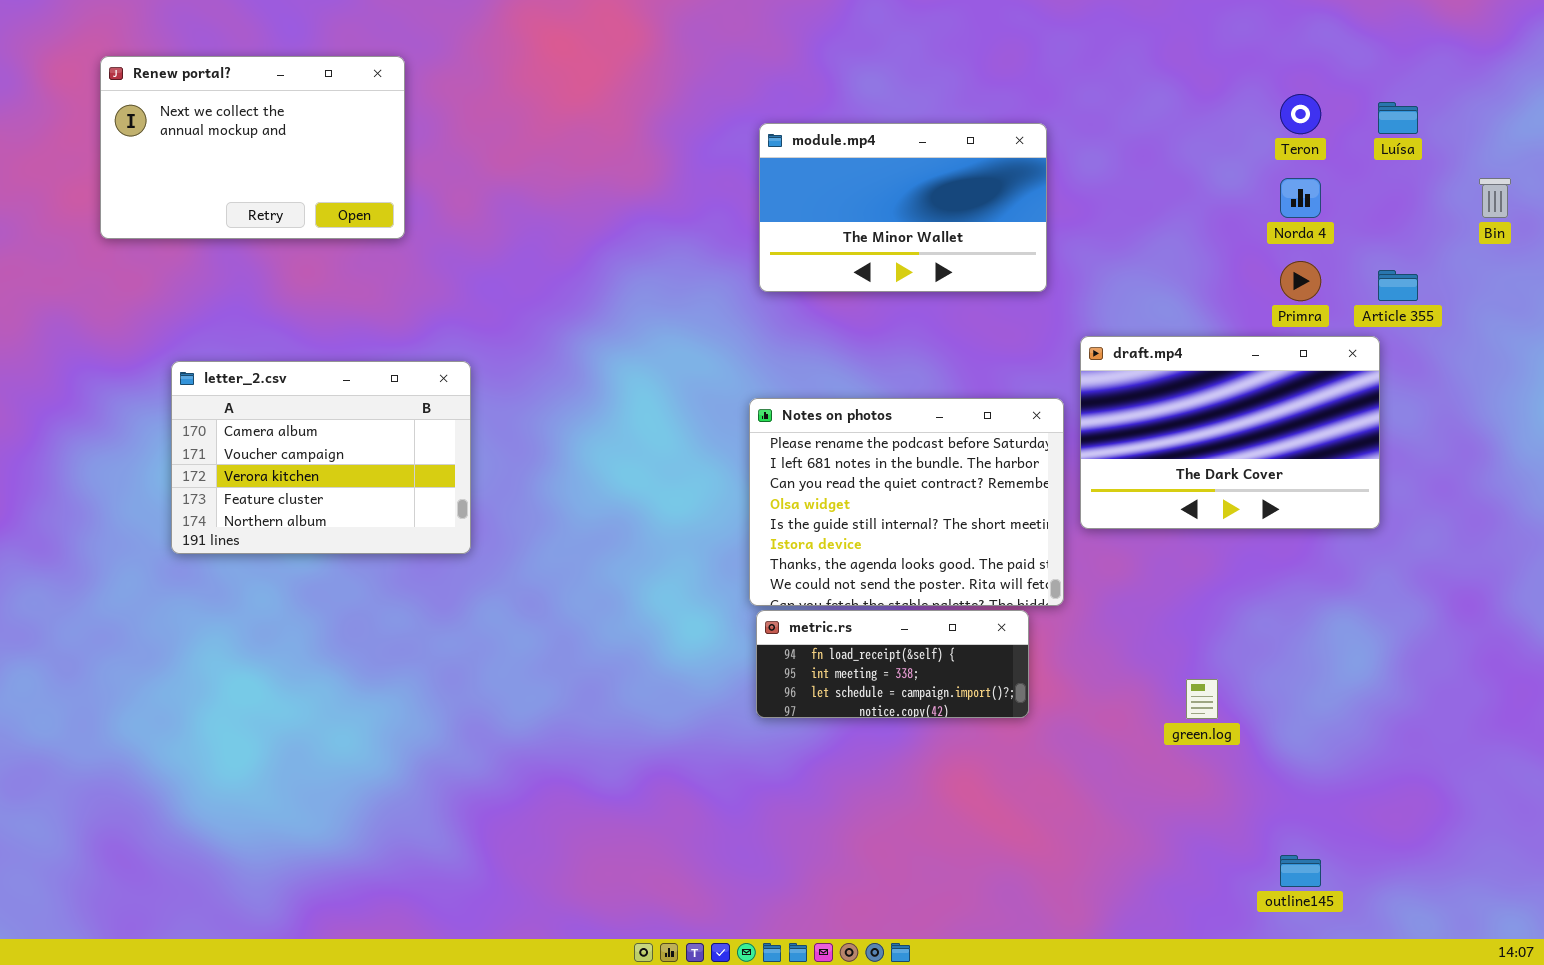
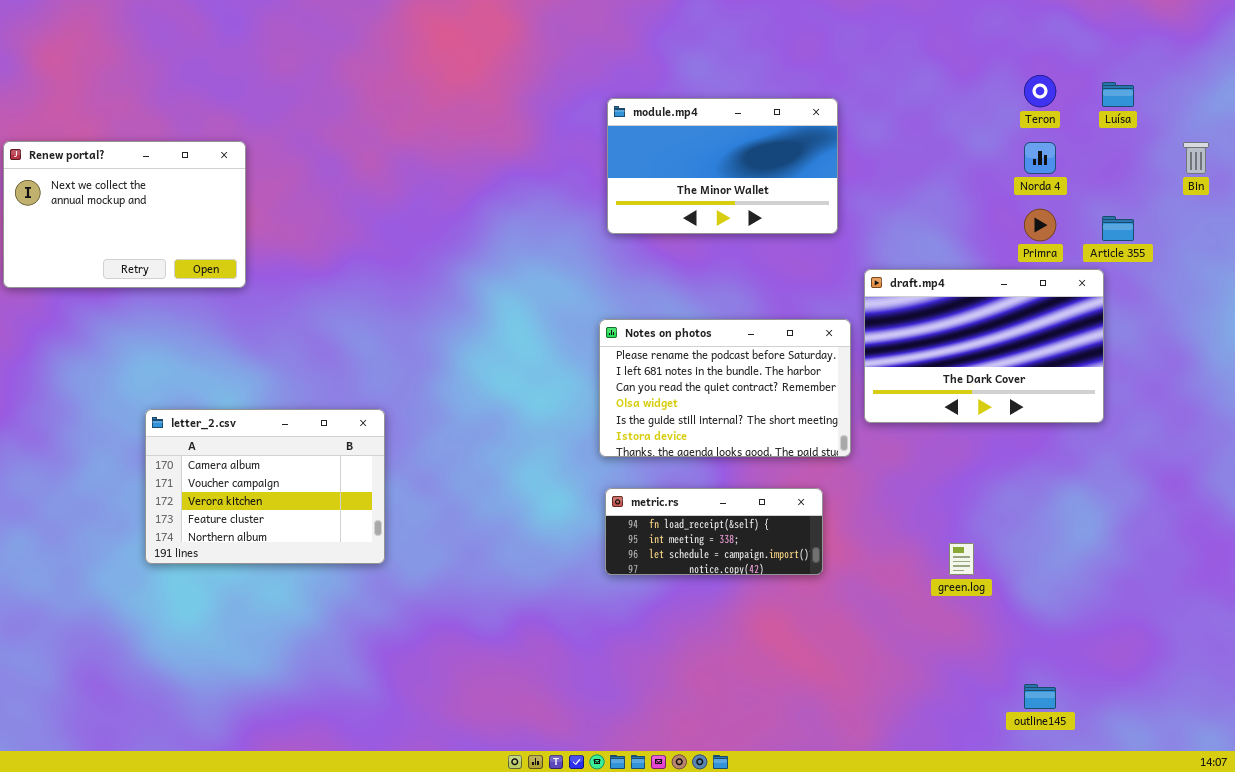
Renew portal?: [100,56,405,239] -> [3,141,246,288], moved
letter_2.csv: [171,361,471,554] -> [145,409,385,564], moved
Notes on photos: [749,398,1064,606] -> [599,319,851,457], resized

